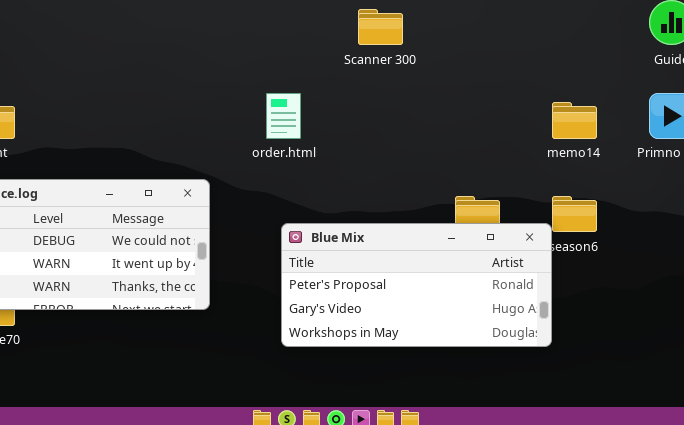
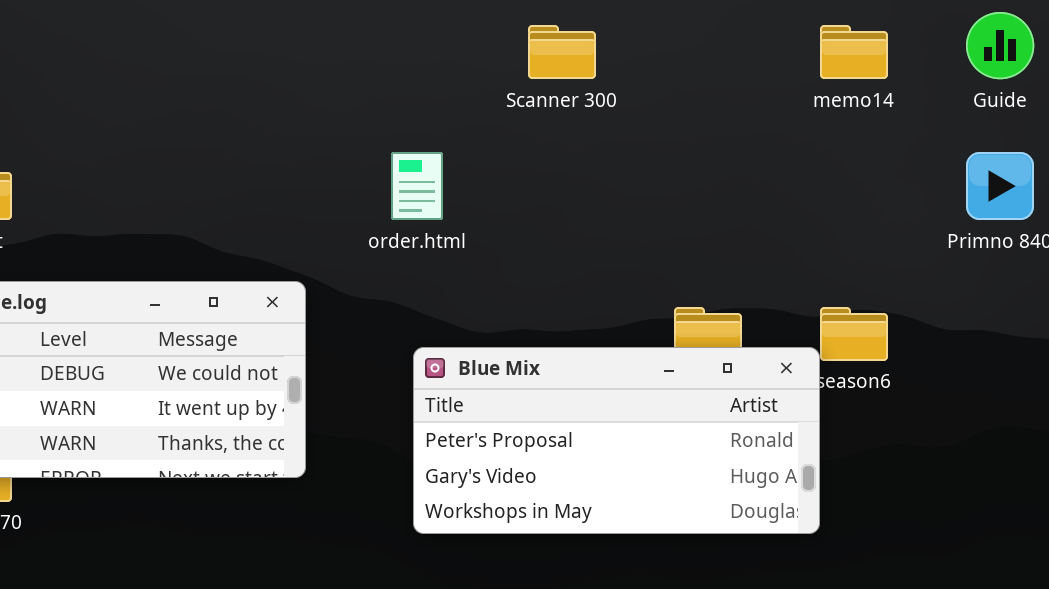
memo14: [552,102,597,139] -> [820,25,888,79], moved

